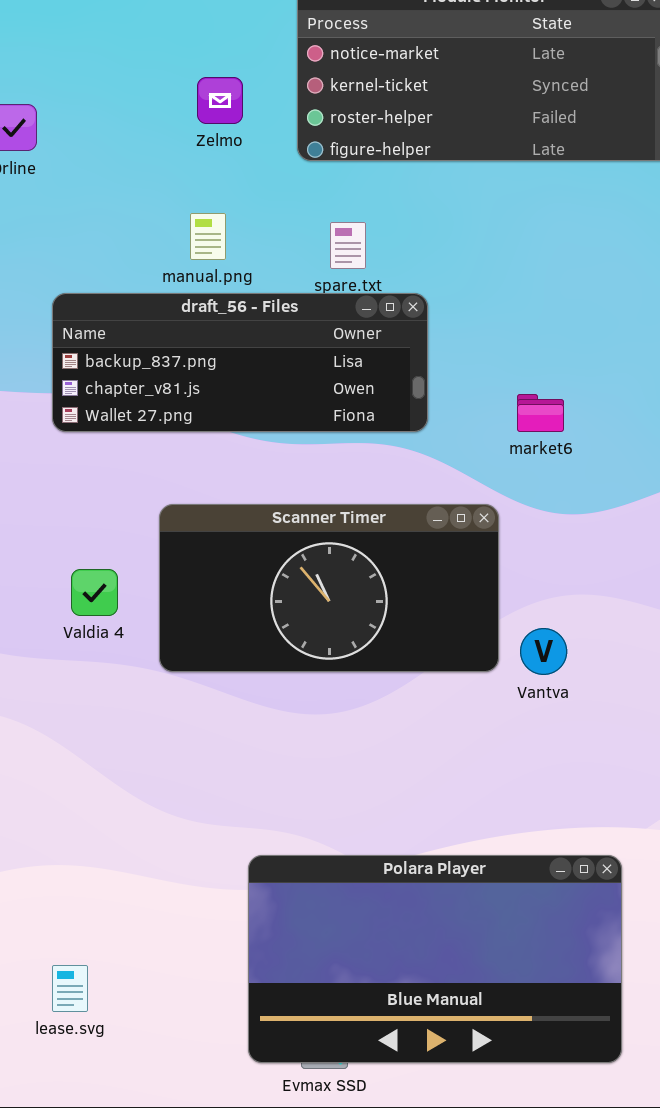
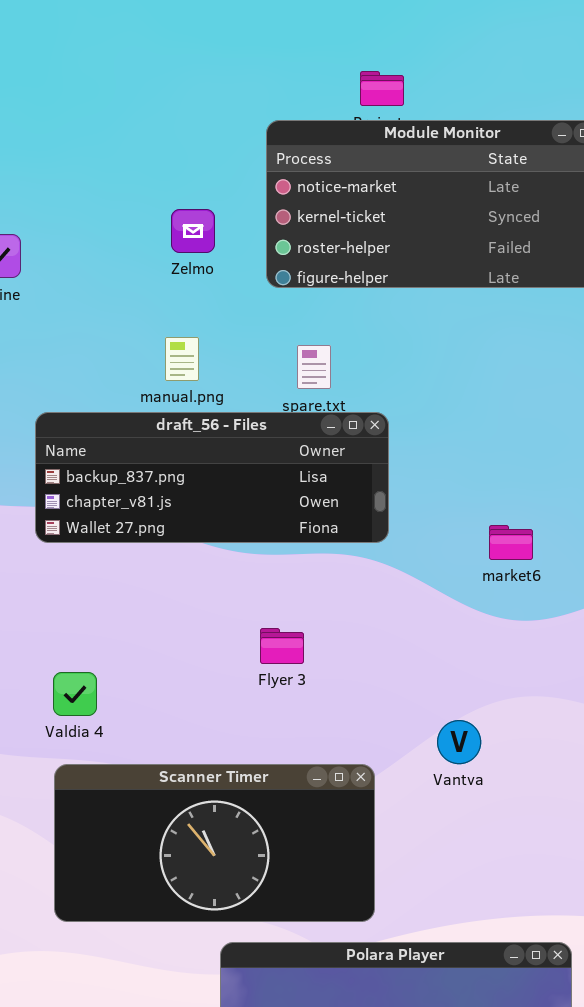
market6: [517,394,564,432] -> [489,525,533,560], moved
Scanner Timer: [159,504,499,672] -> [54,764,375,922], moved
Vantva: [520,628,567,675] -> [437,720,481,764], moved

